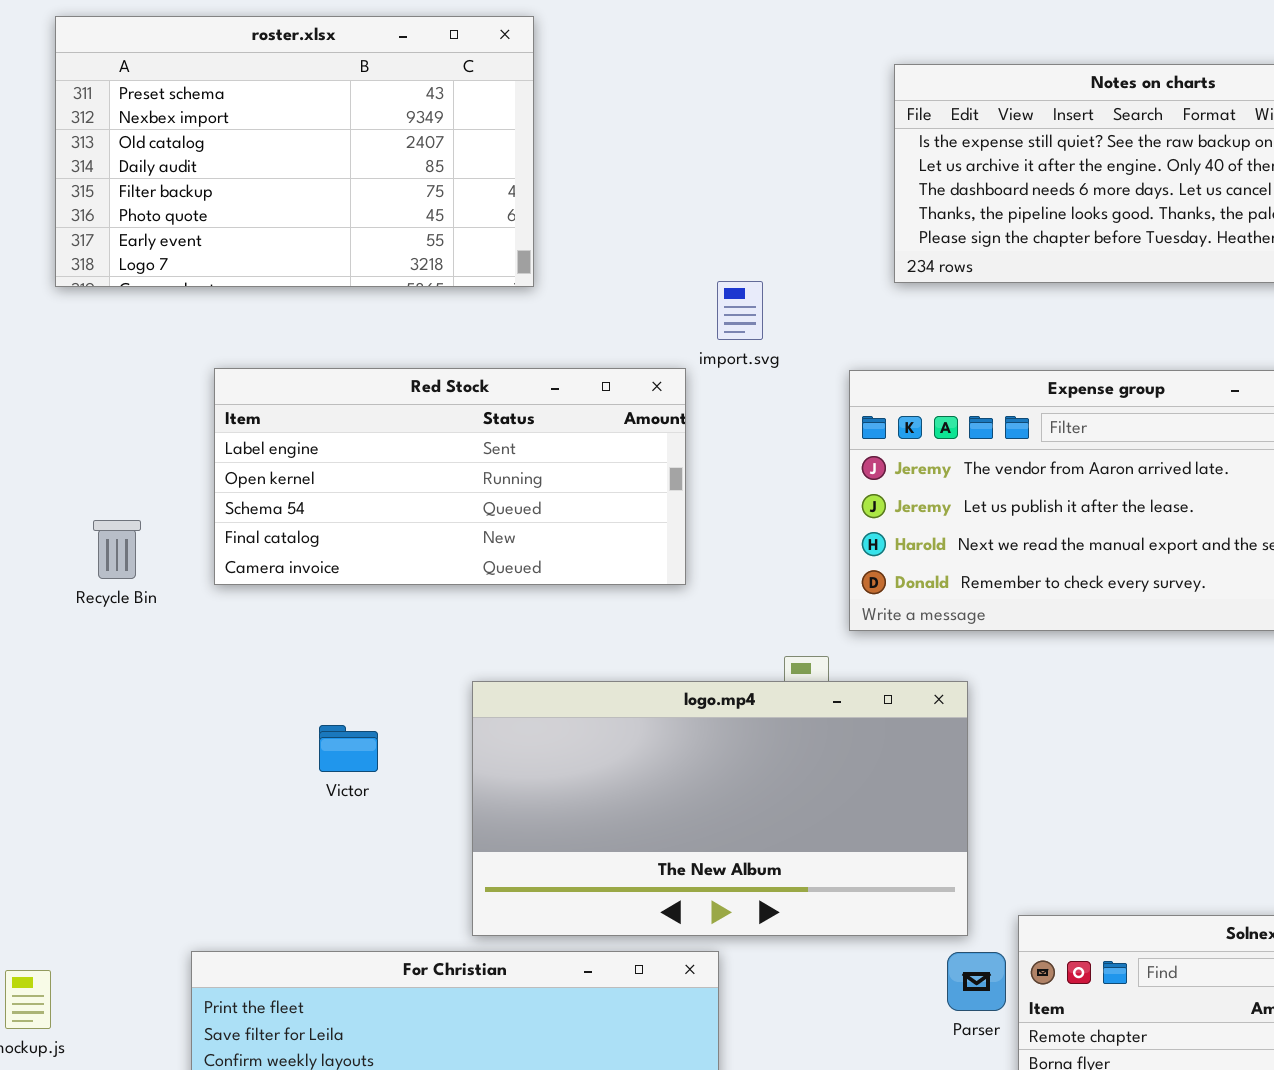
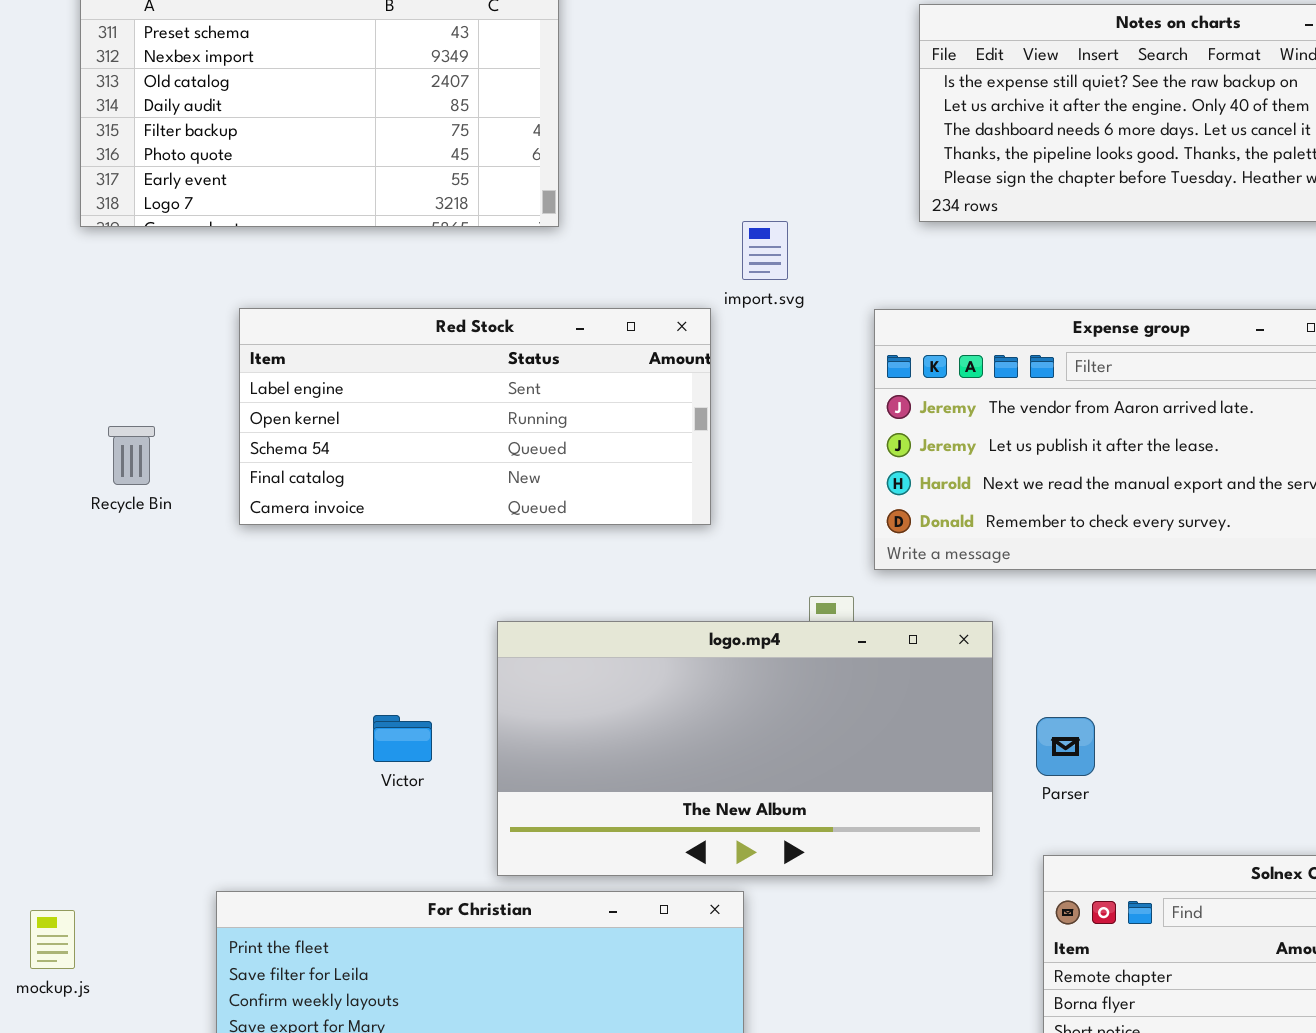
Recycle Bin: [93,520,141,579] -> [108,426,155,485], moved
Victor: [319,725,378,772] -> [373,715,432,762], moved
Parser: [947,952,1006,1011] -> [1036,717,1095,776], moved

